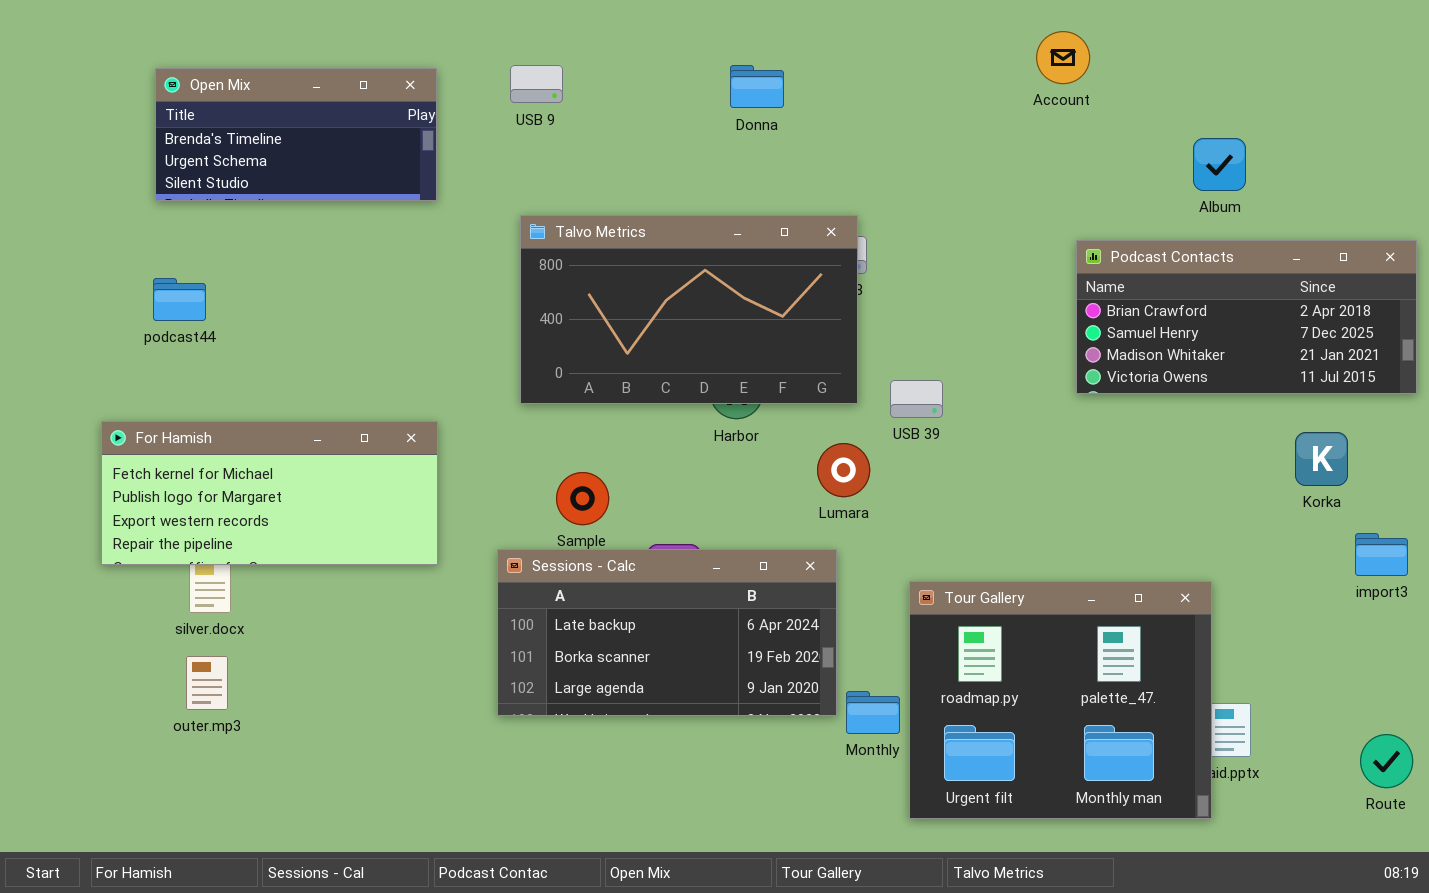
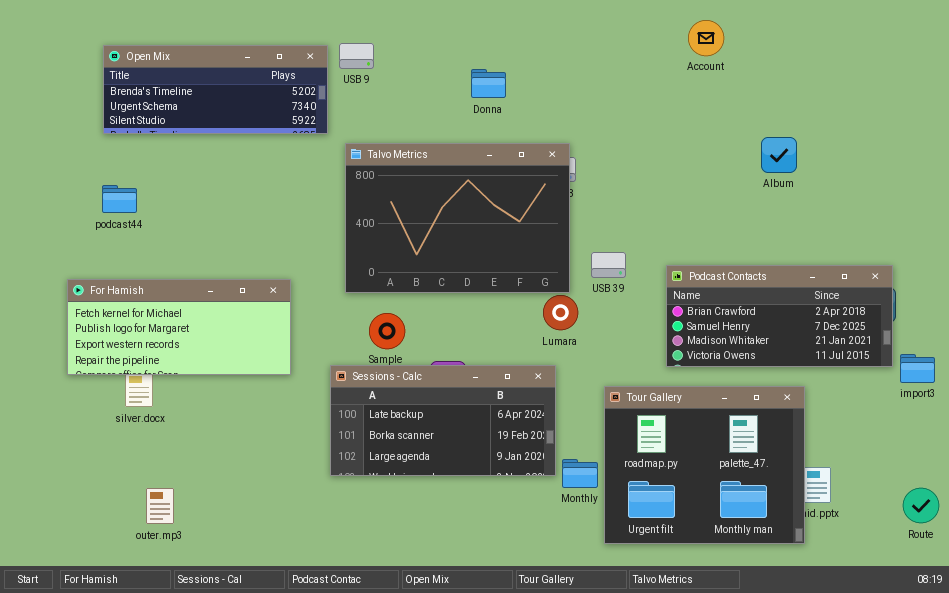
Donna: [730,65,784,108] -> [471,69,506,98], moved
Open Mix: [155,68,437,201] -> [103,45,328,134], resized
Album: [1193,138,1246,191] -> [761,137,797,173], moved
Talvo Metrics: [520,215,858,404] -> [345,143,570,293], resized
Podcast Contacts: [1076,240,1417,394] -> [666,265,893,367], moved
outer.mp3: [186,656,228,710] -> [146,488,174,524], moved

